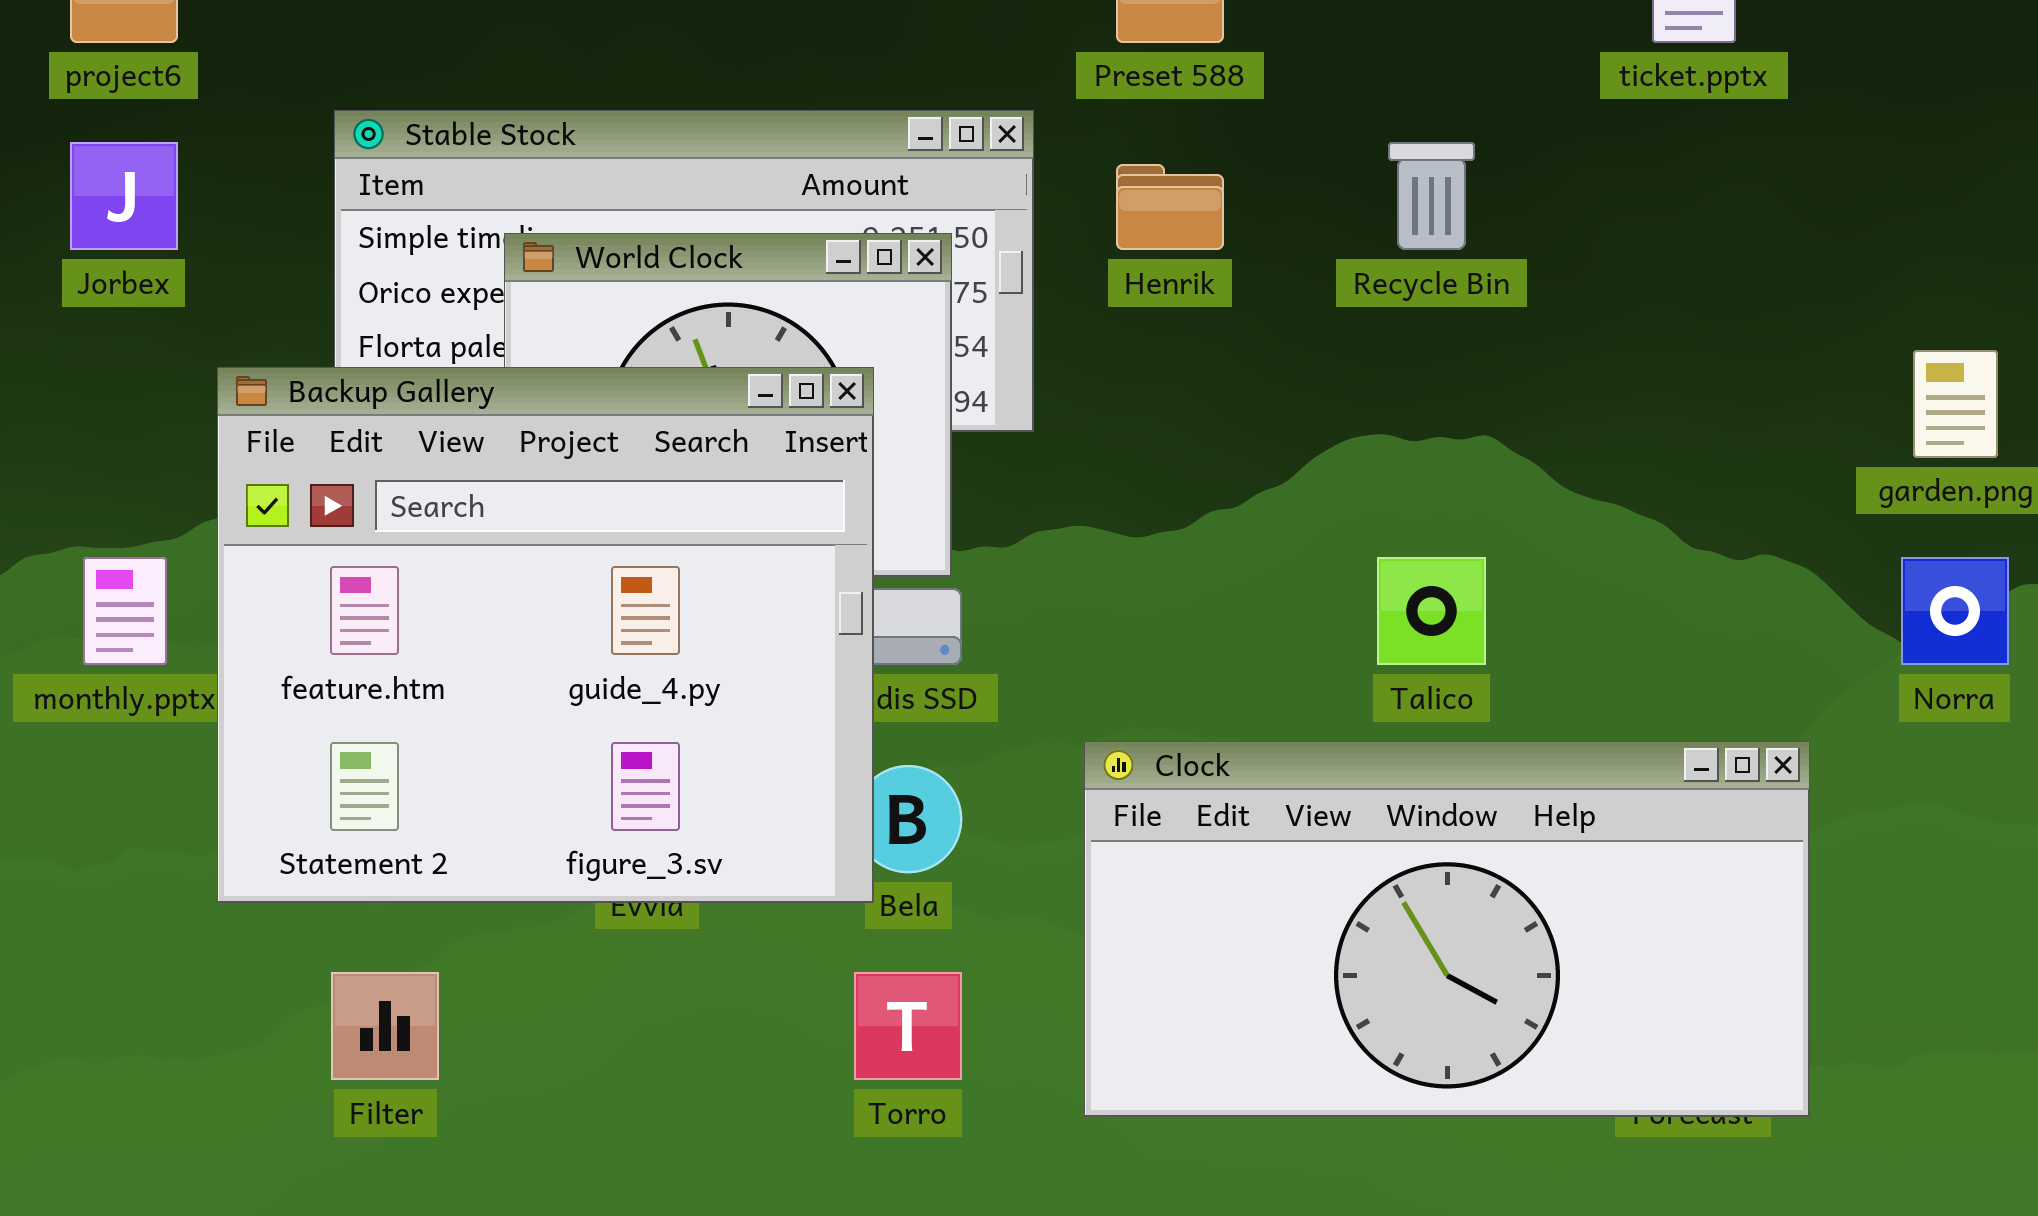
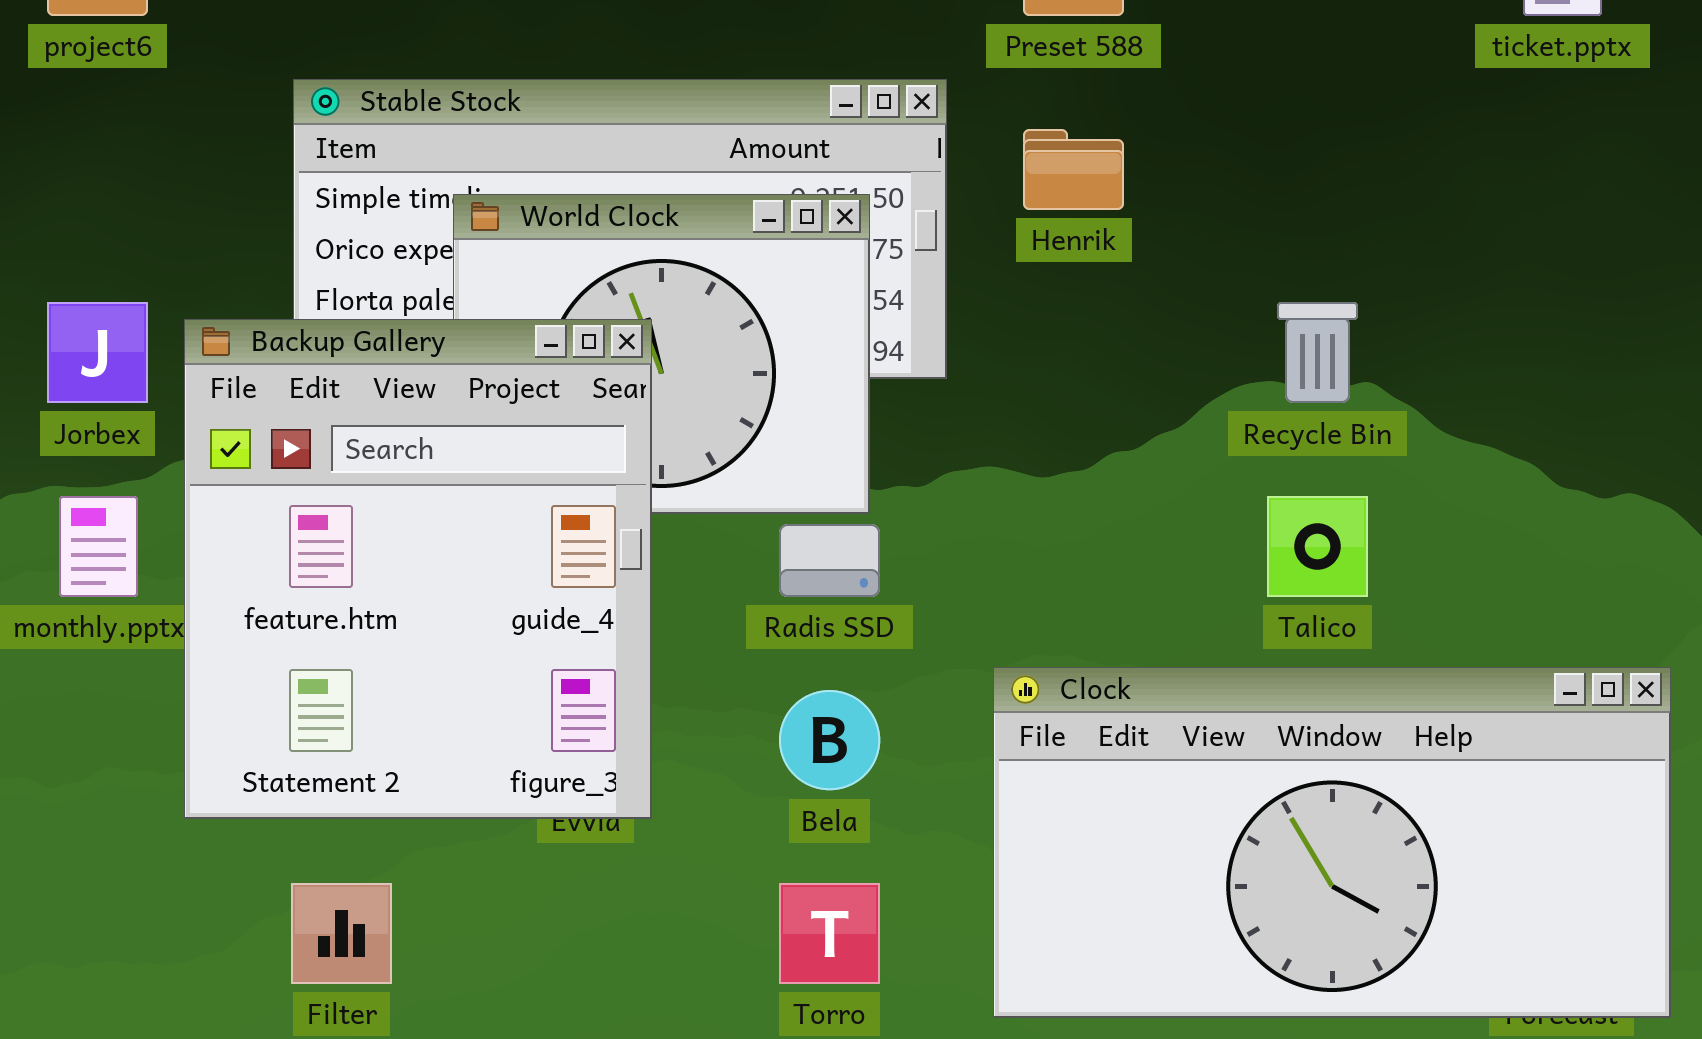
Jorbex: [70,142,178,250] -> [47,302,148,403], moved
Recycle Bin: [1388,142,1475,250] -> [1277,302,1358,403], moved
Backup Gallery: [217,367,874,903] -> [184,319,652,819], resized

